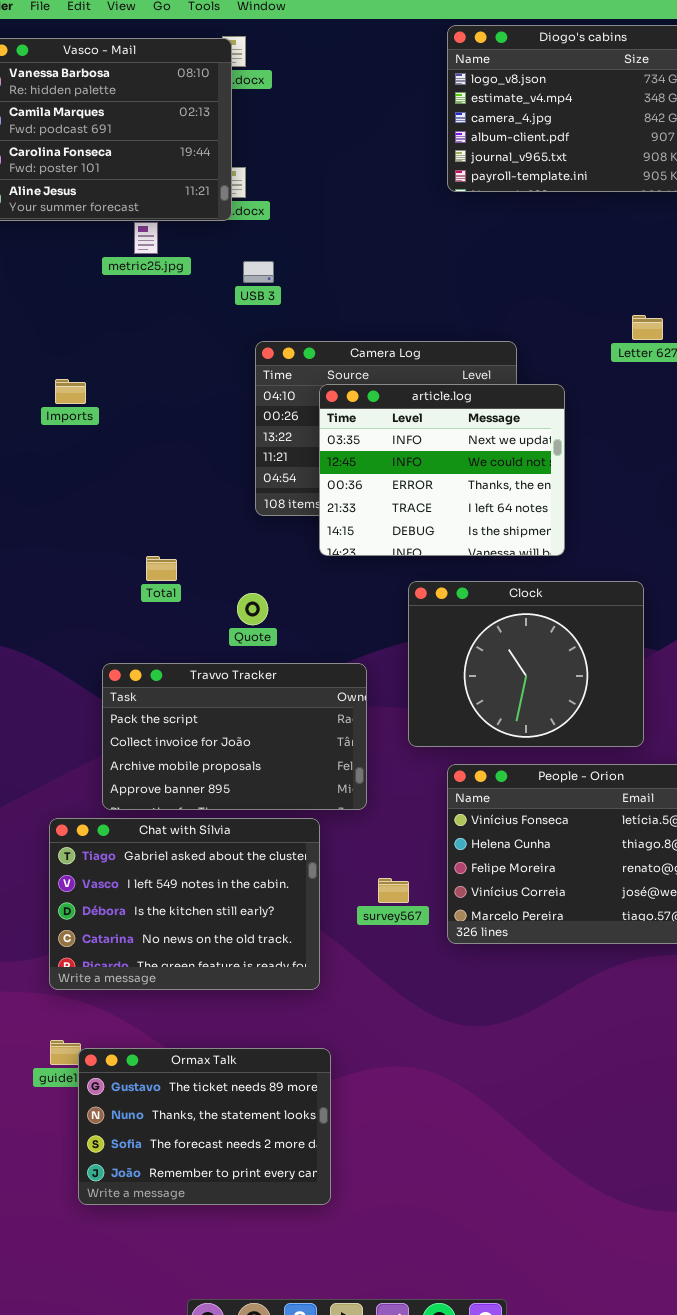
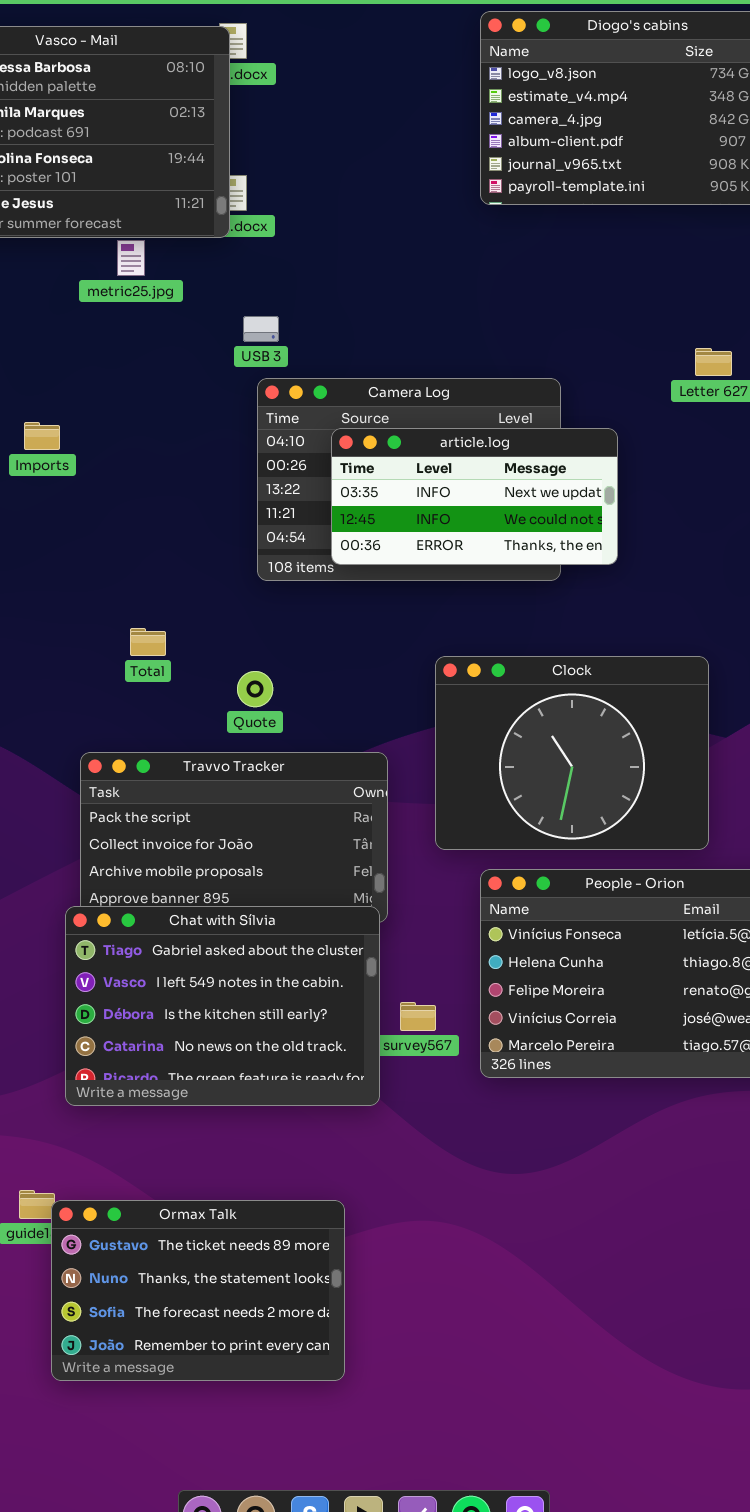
USB 3: [243,261,274,283] -> [243,316,279,342], moved
article.log: [319,384,565,556] -> [331,428,618,565], resized
Chat with Sílvia: [49,818,320,990] -> [65,906,380,1106], moved

